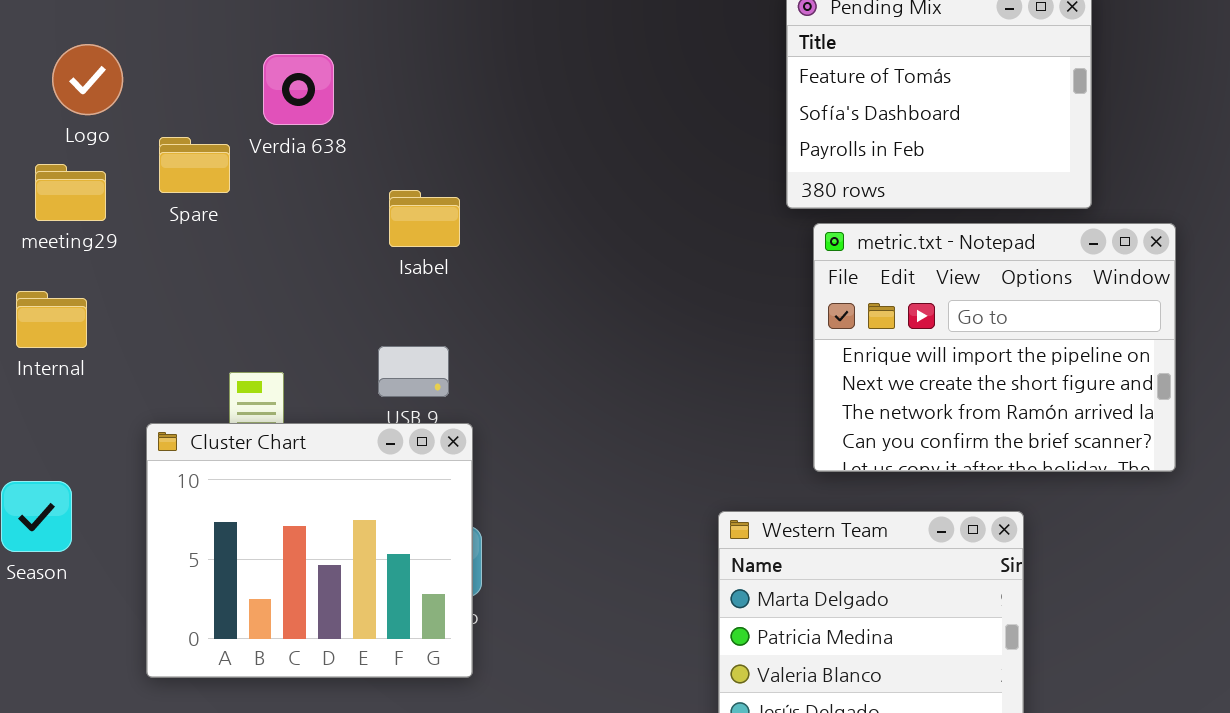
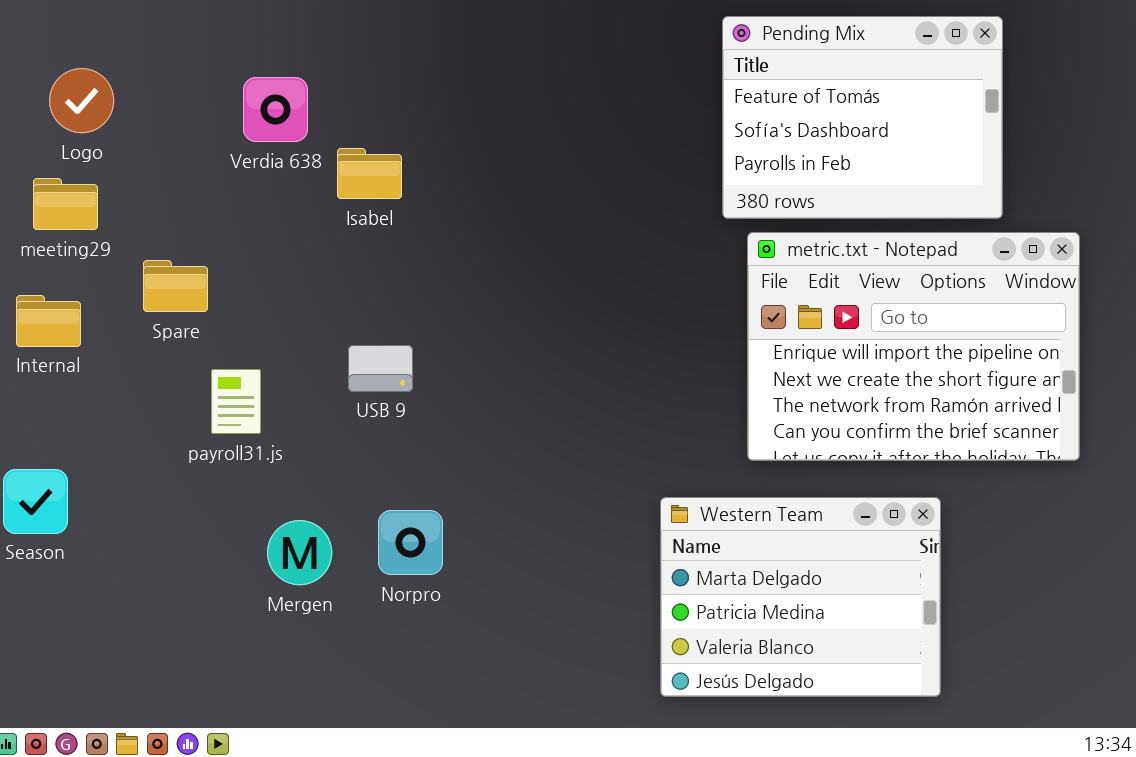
Spare: [159,137,230,193] -> [143,260,208,312], moved
Isabel: [389,190,460,247] -> [337,148,402,199], moved
Cluster Chart: [146,423,473,678] -> none, closed

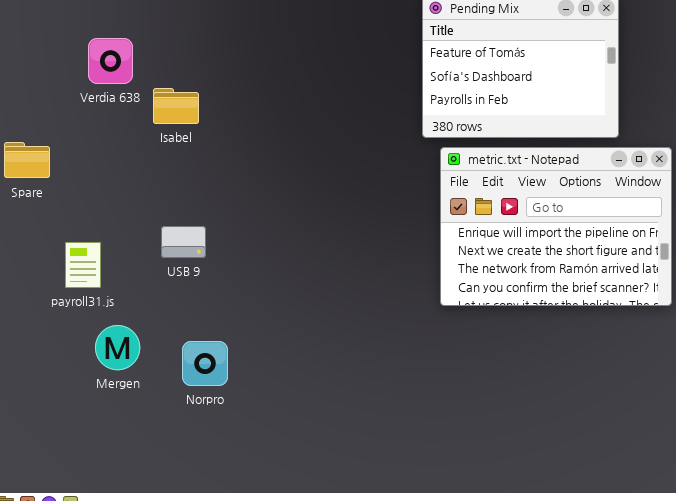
Spare: [143,260,208,312] -> [4,142,50,178], moved
Western Team: [660,497,941,697] -> none, closed
Mergen: [267,520,332,585] -> [95,325,140,370], moved

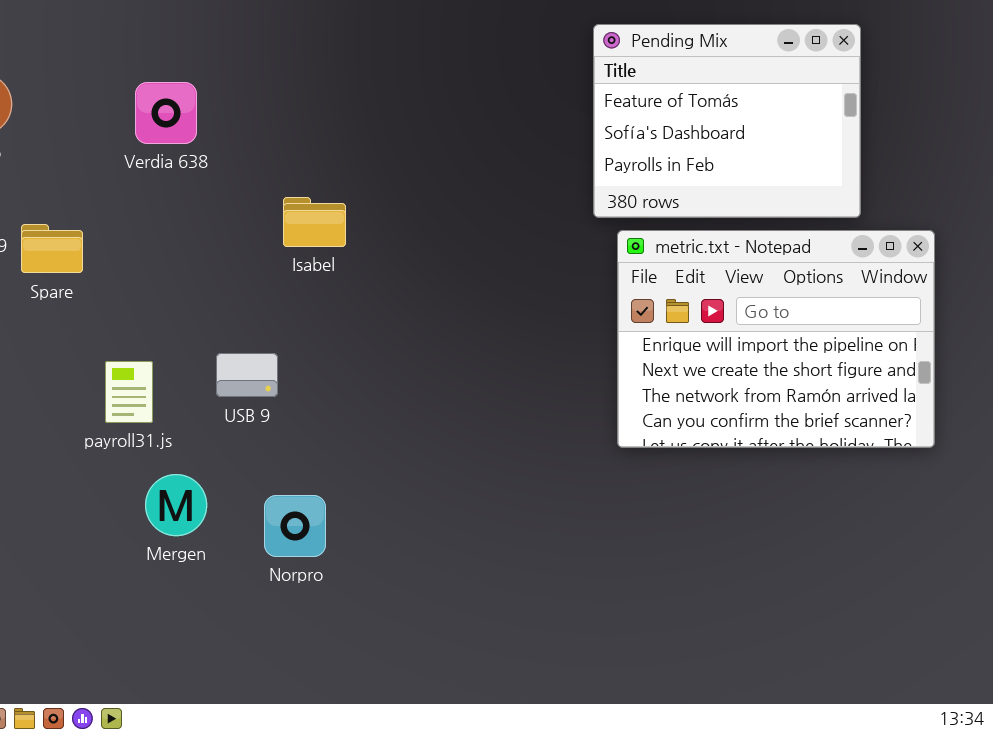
Isabel: [153,88,199,124] -> [283,197,346,247], moved
USB 9: [161,226,206,258] -> [216,353,278,397], moved

